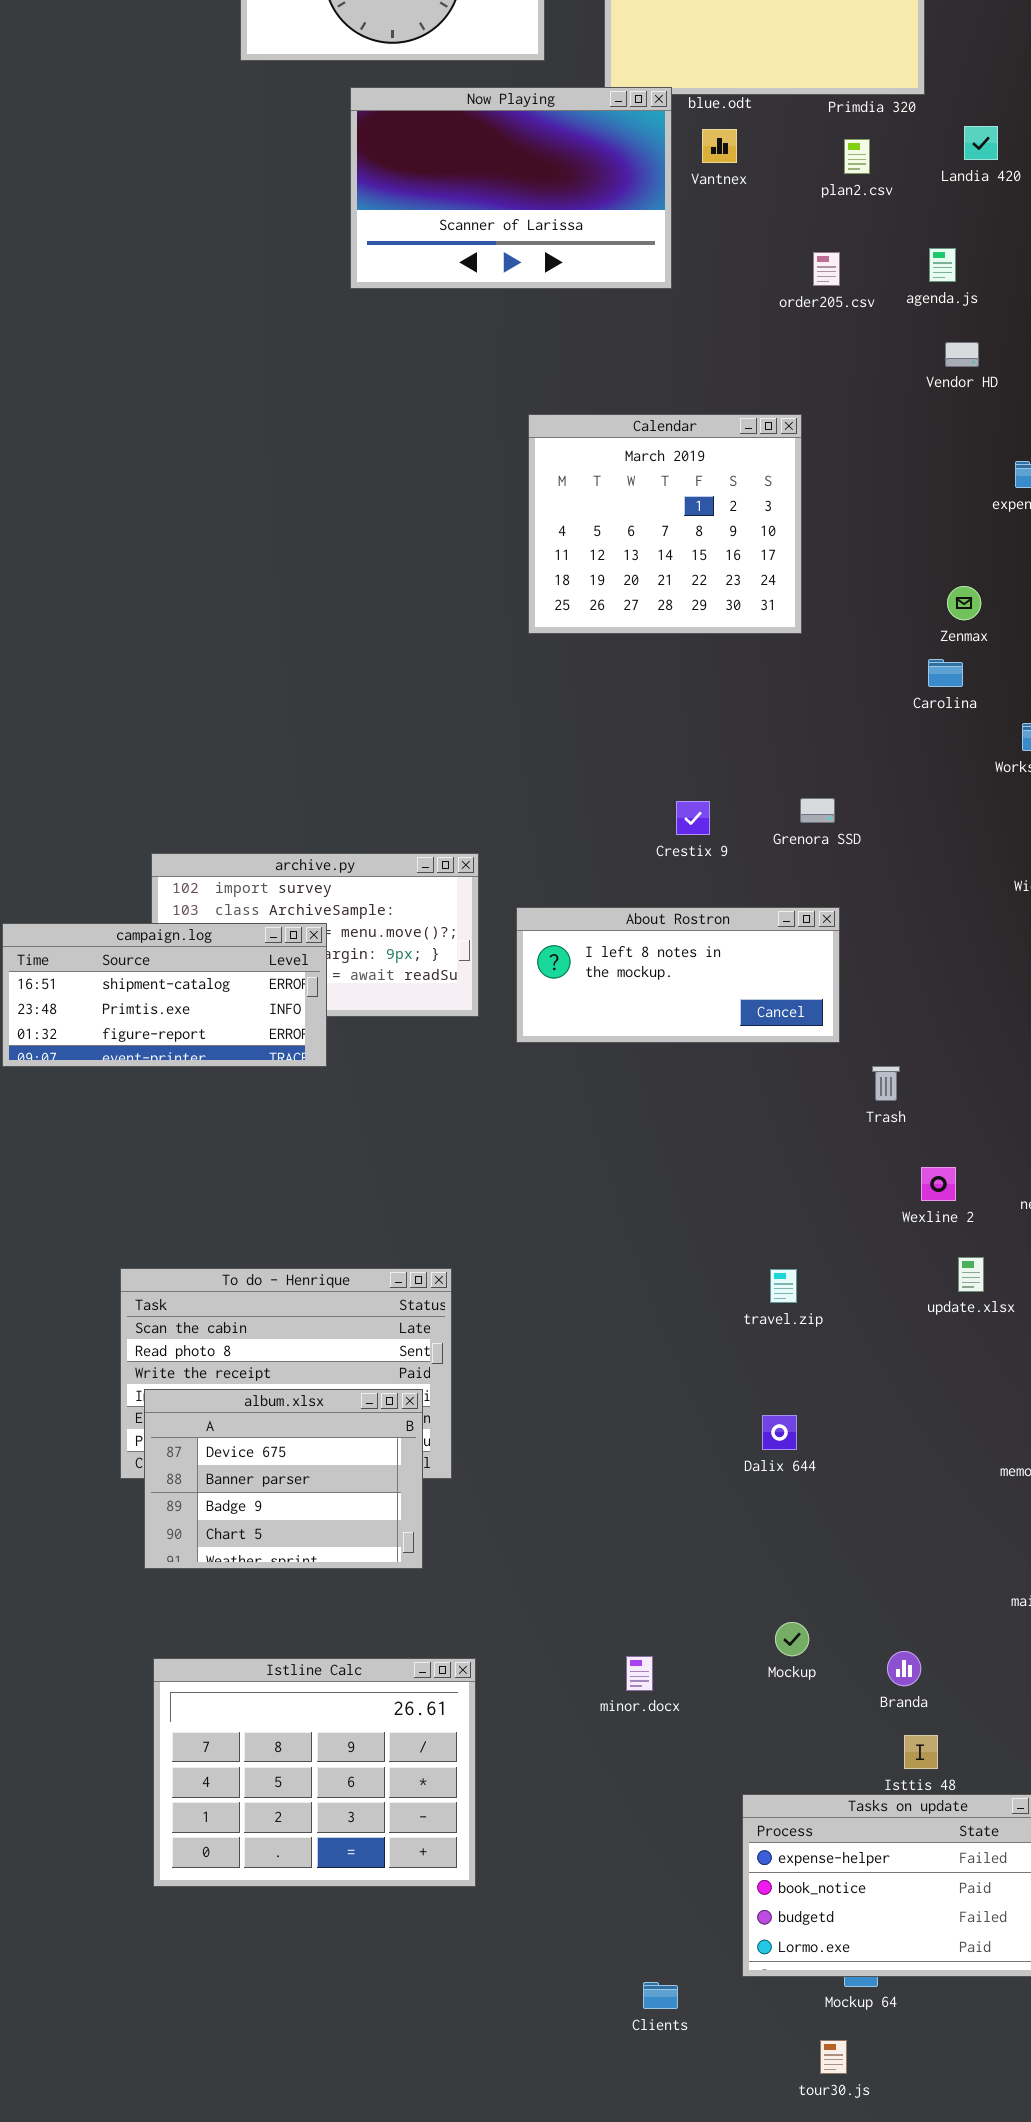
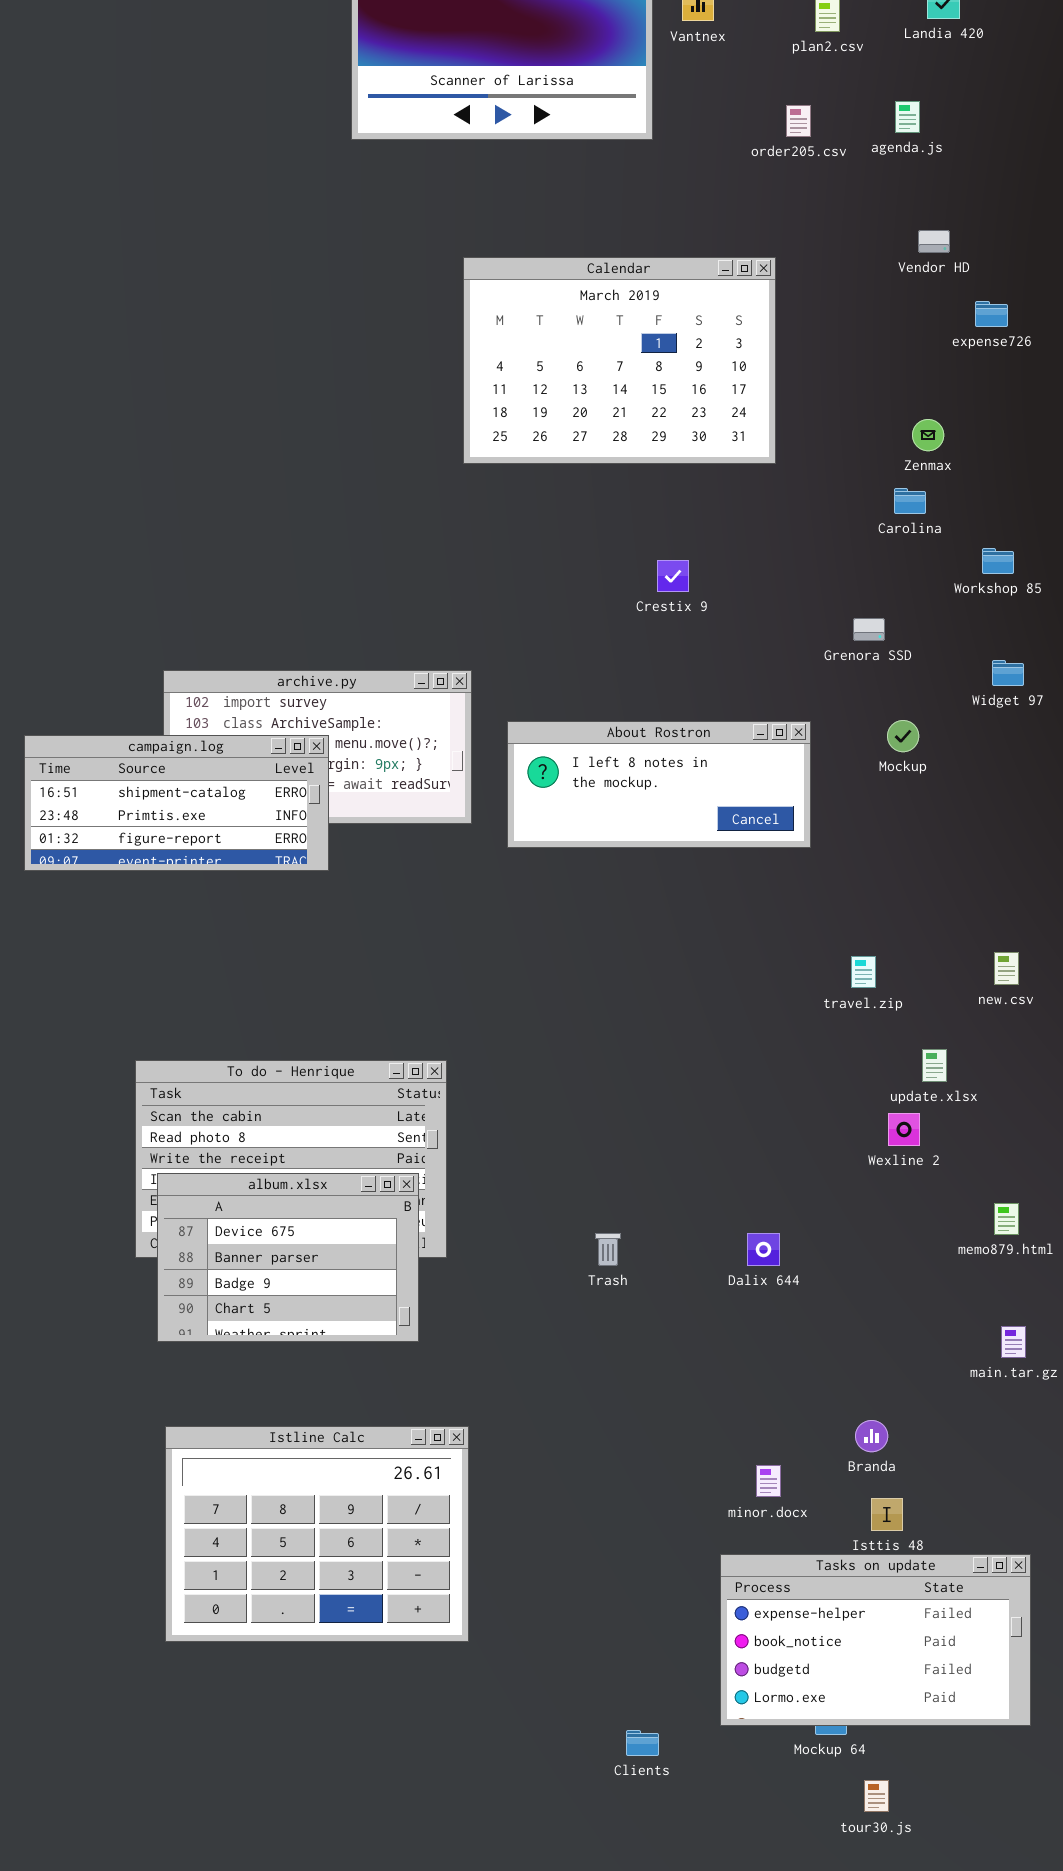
Vendor HD: [945,342,979,367] -> [918,230,950,253], moved
Calendar: [528,414,802,634] -> [463,257,776,464], resized
Grenora SSD: [800,798,835,823] -> [853,618,885,641], moved
Crestix 9: [676,801,710,835] -> [657,560,689,592], moved
Trash: [872,1066,900,1101] -> [595,1233,621,1266], moved
Wexline 2: [921,1167,956,1201] -> [888,1113,920,1146], moved
travel.zip: [770,1269,797,1303] -> [851,956,876,988], moved
Dalix 644: [762,1415,797,1450] -> [747,1233,780,1266], moved
Mockup: [775,1622,809,1656] -> [887,720,919,752], moved
minor.docx: [626,1656,653,1691] -> [756,1465,781,1497], moved
tour30.js: [820,2040,847,2074] -> [864,1780,889,1812], moved

